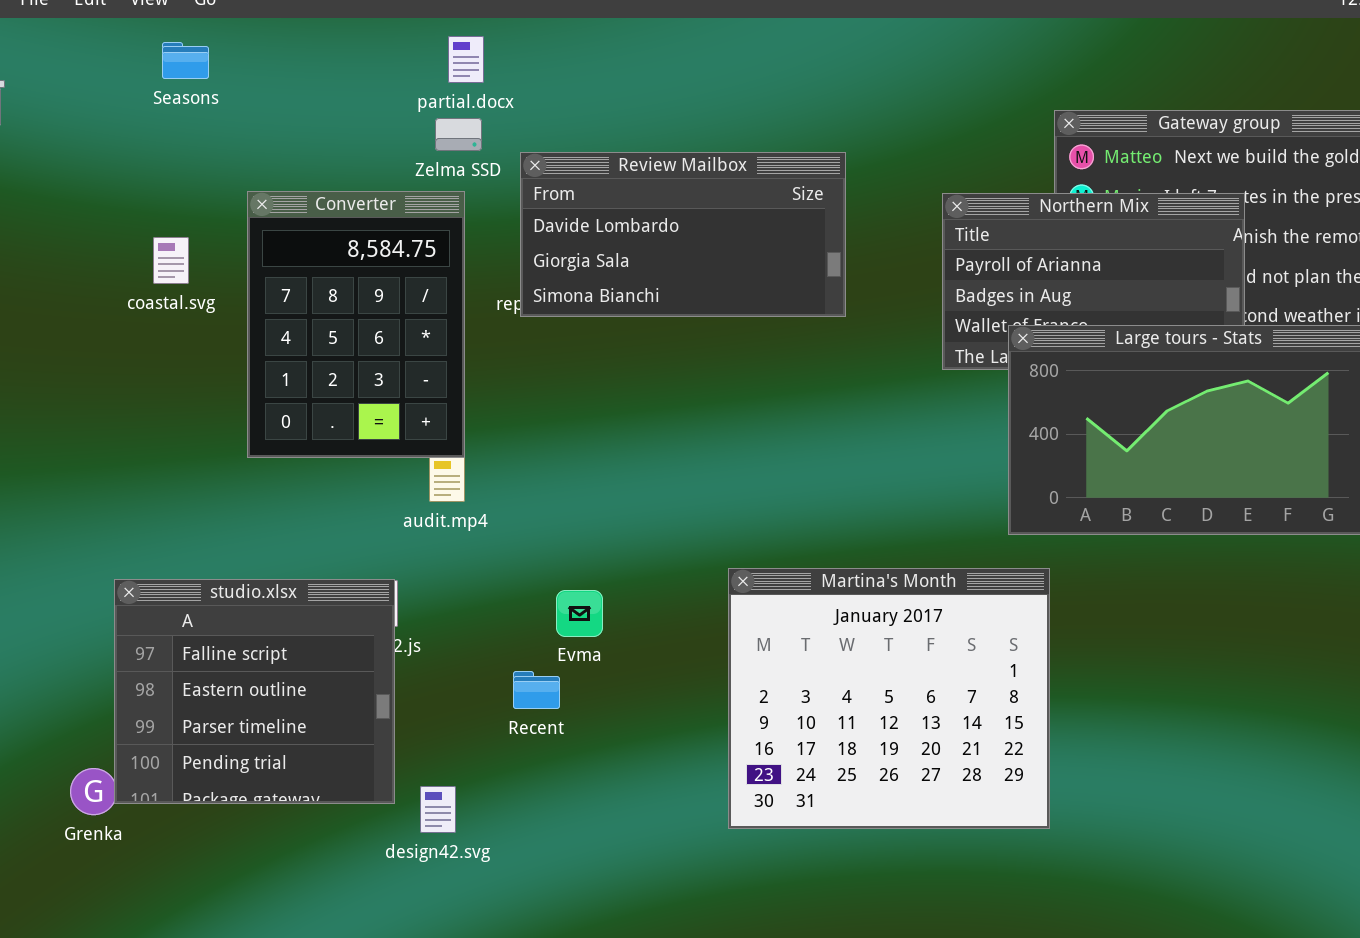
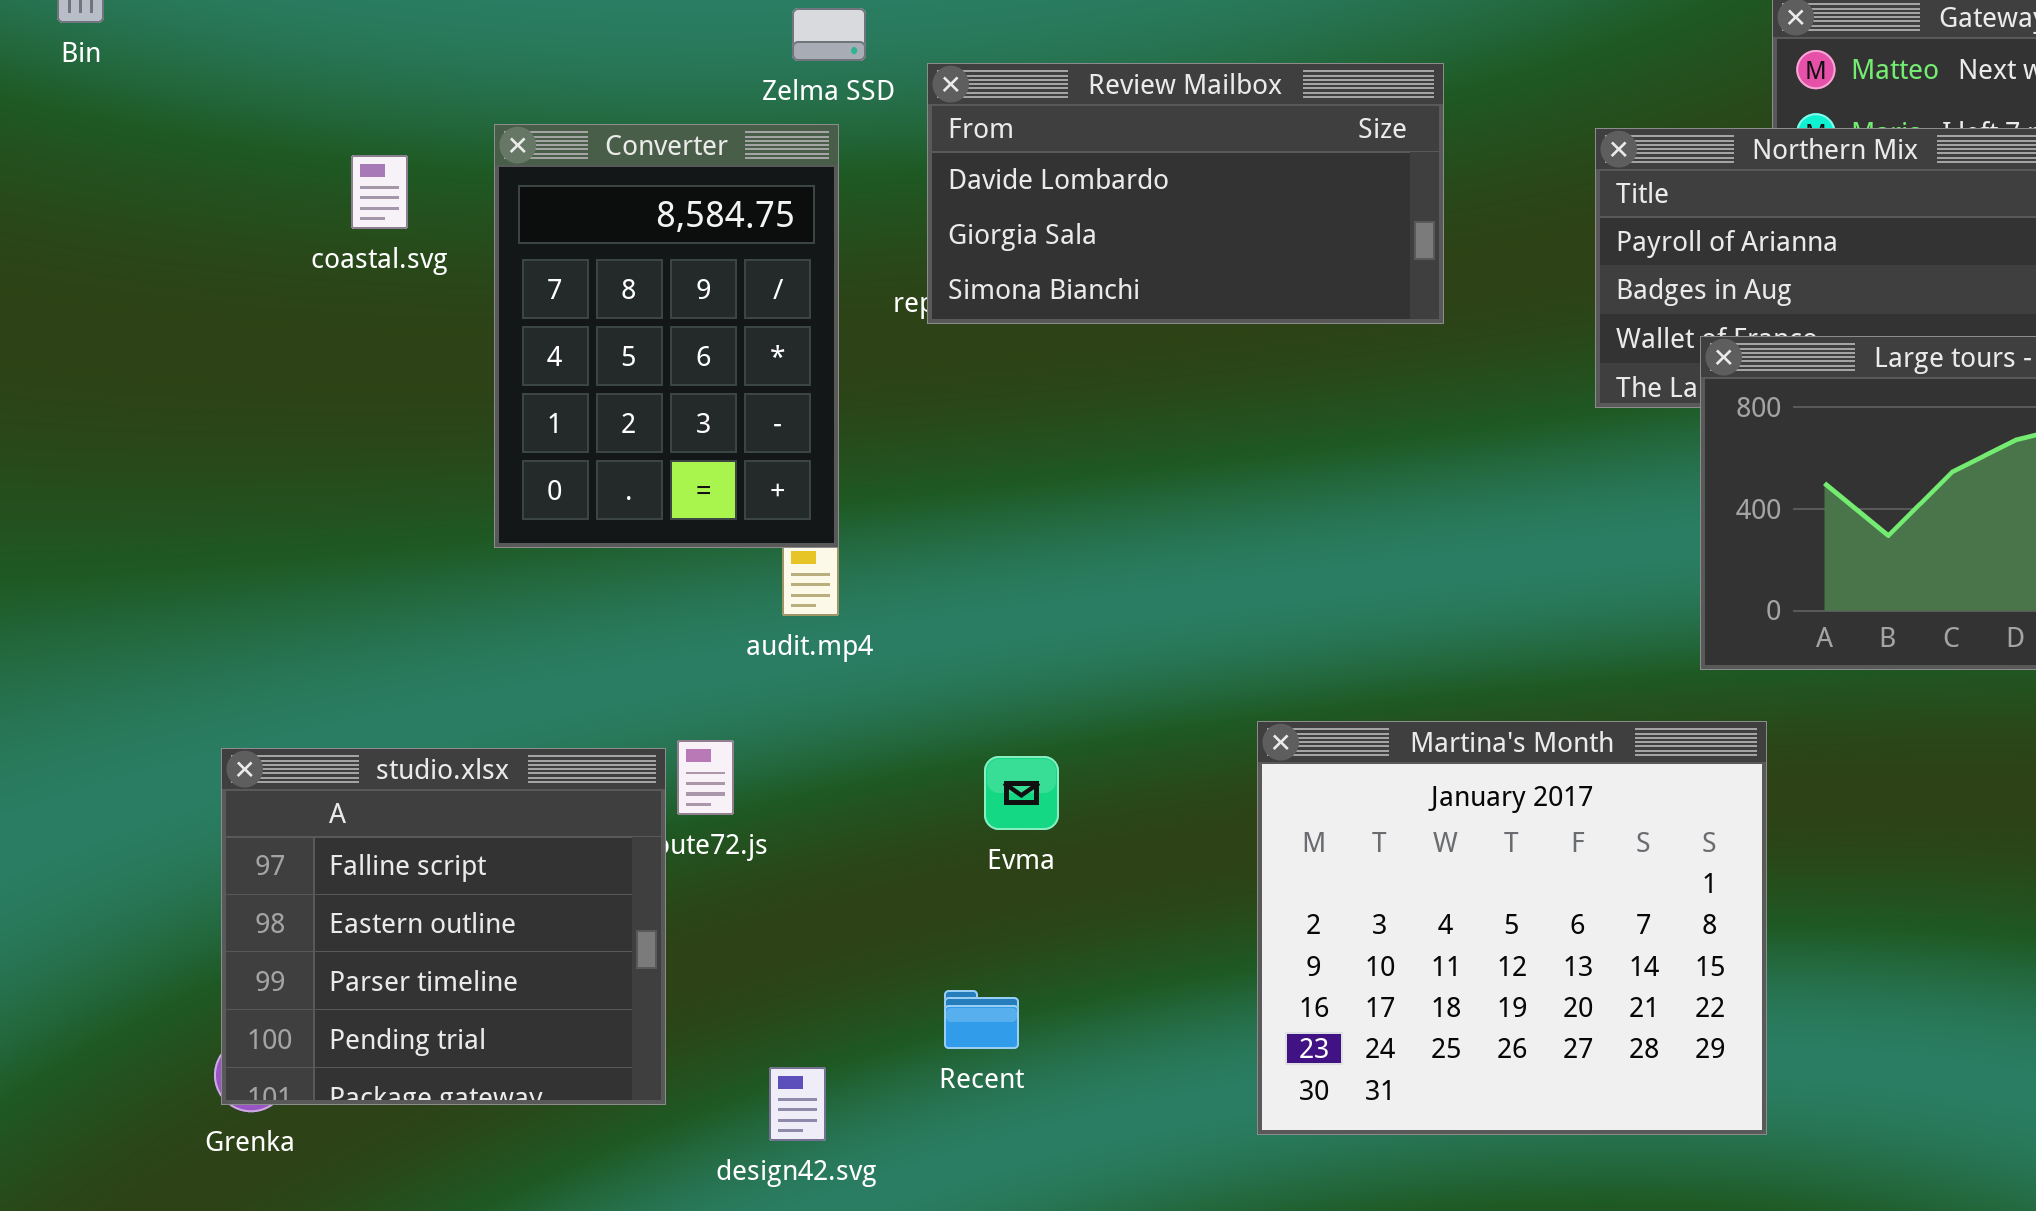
coastal.svg: [153,237,189,284] -> [351,155,408,229], moved
studio.xlsx: [114,579,395,804] -> [221,748,666,1105], moved
Recent: [513,671,560,709] -> [944,990,1019,1049], moved

